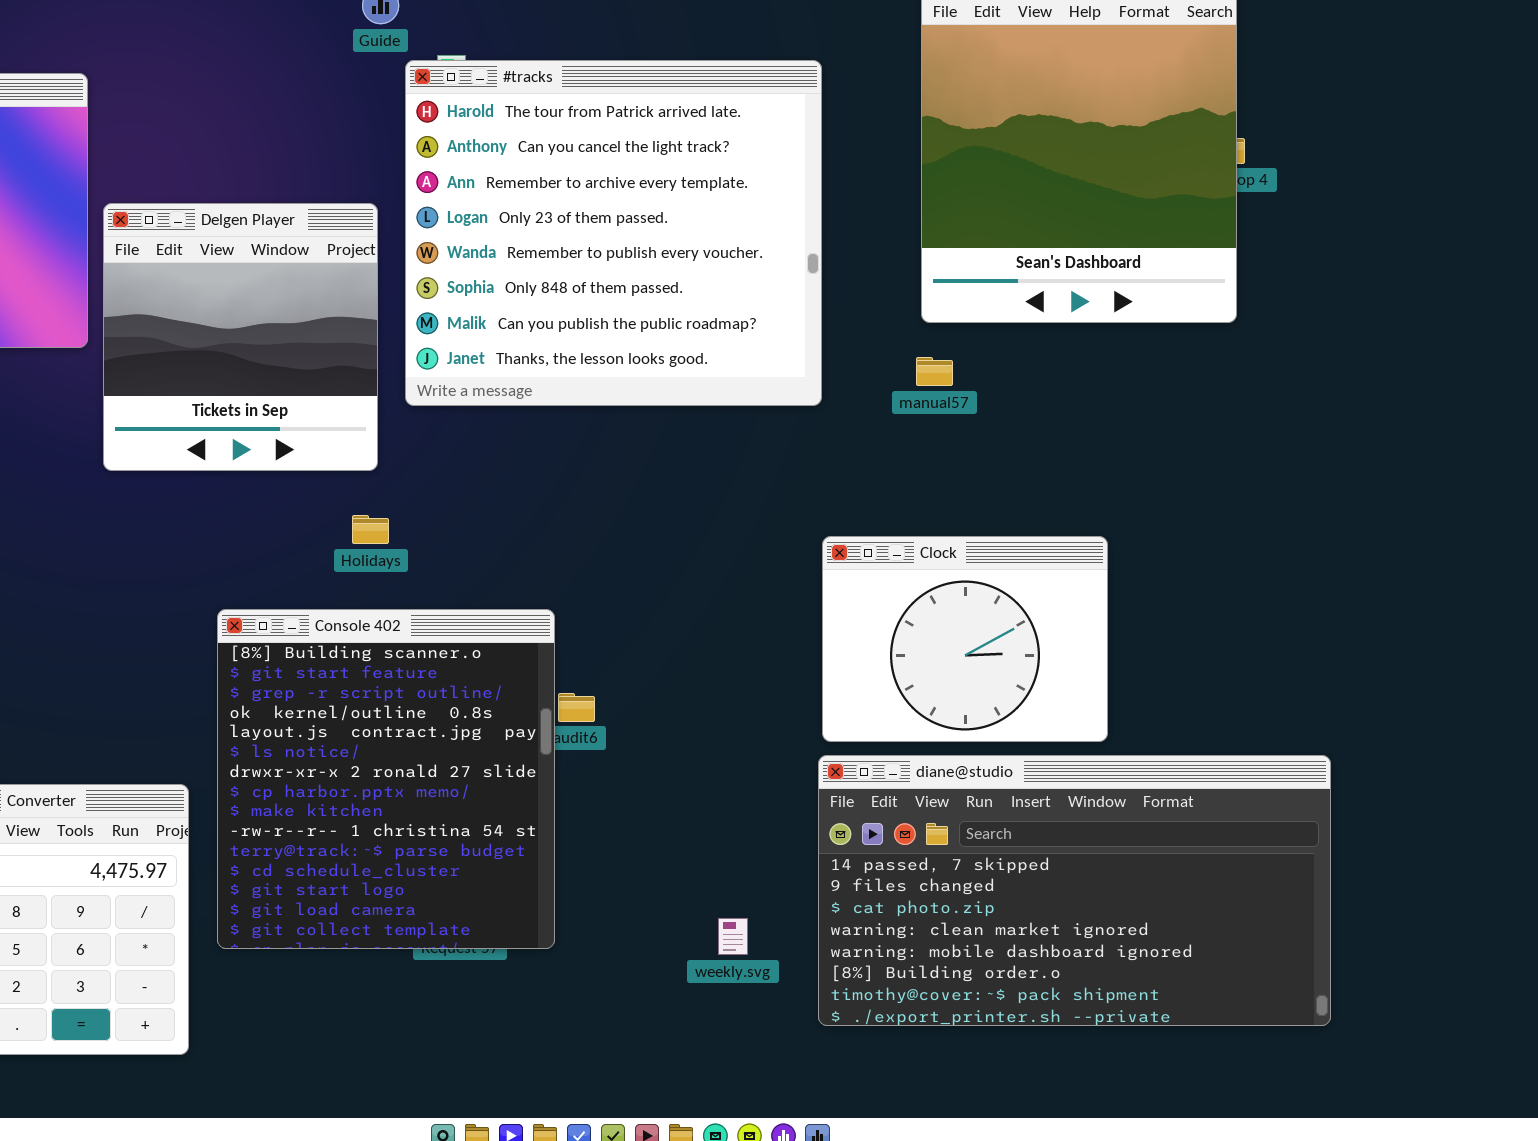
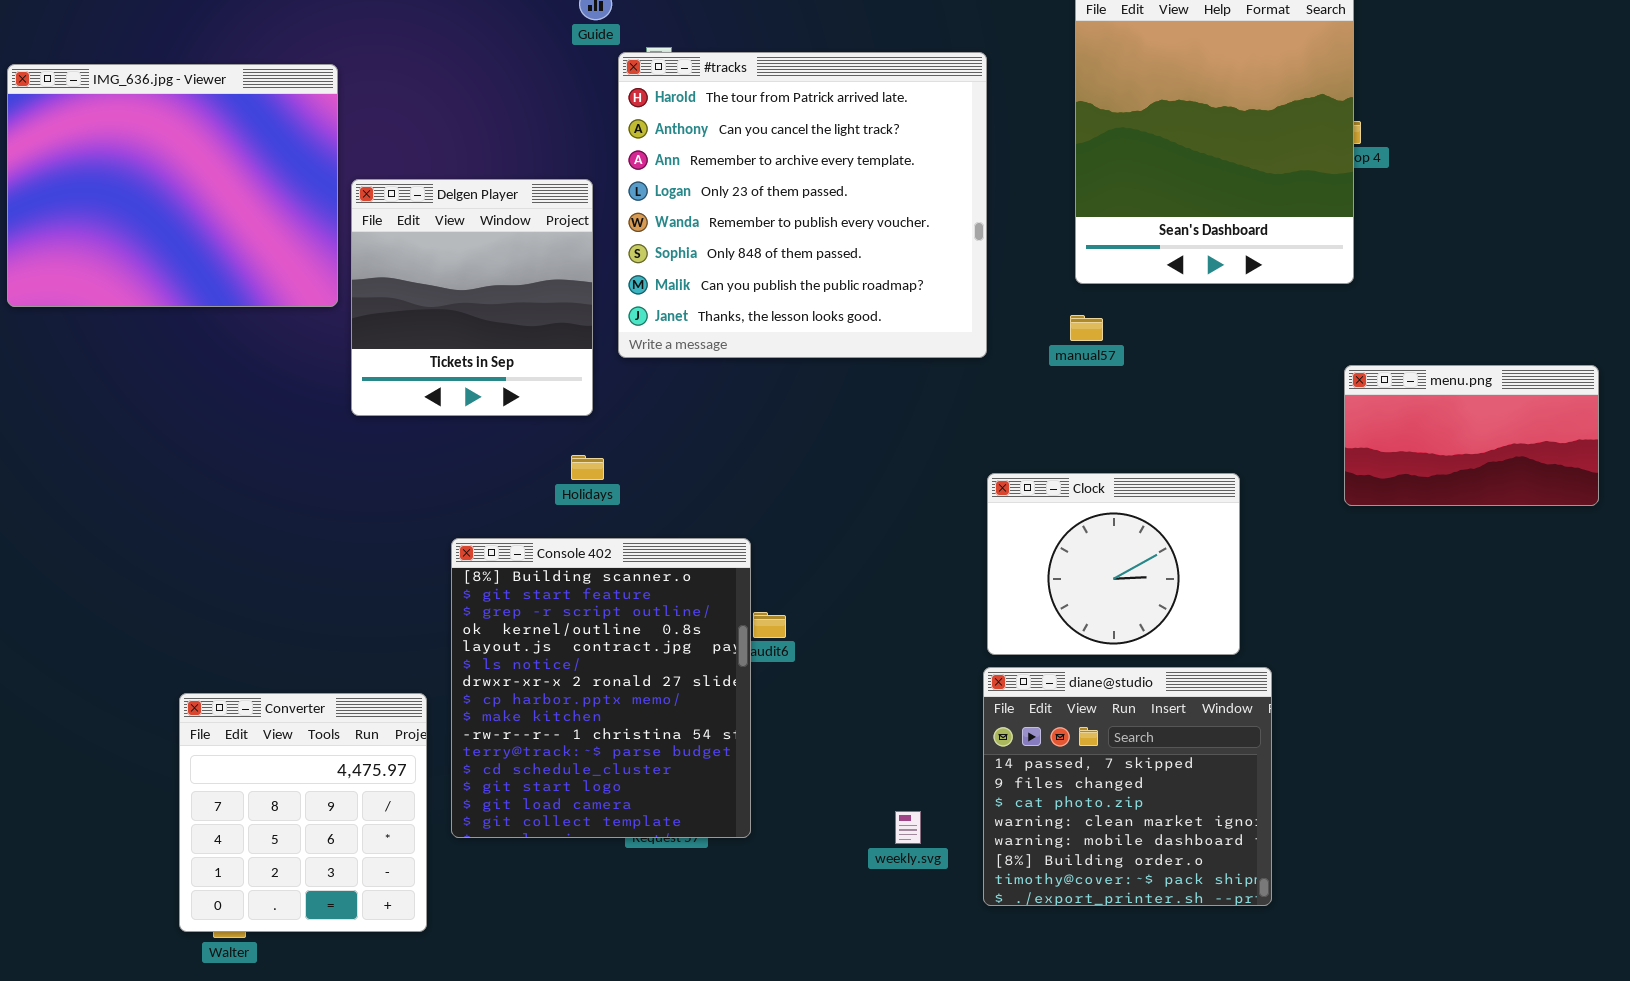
menu.png: none -> [1344,365,1599,506], opened
diane@studio: [818,755,1331,1026] -> [983,667,1272,906], resized

